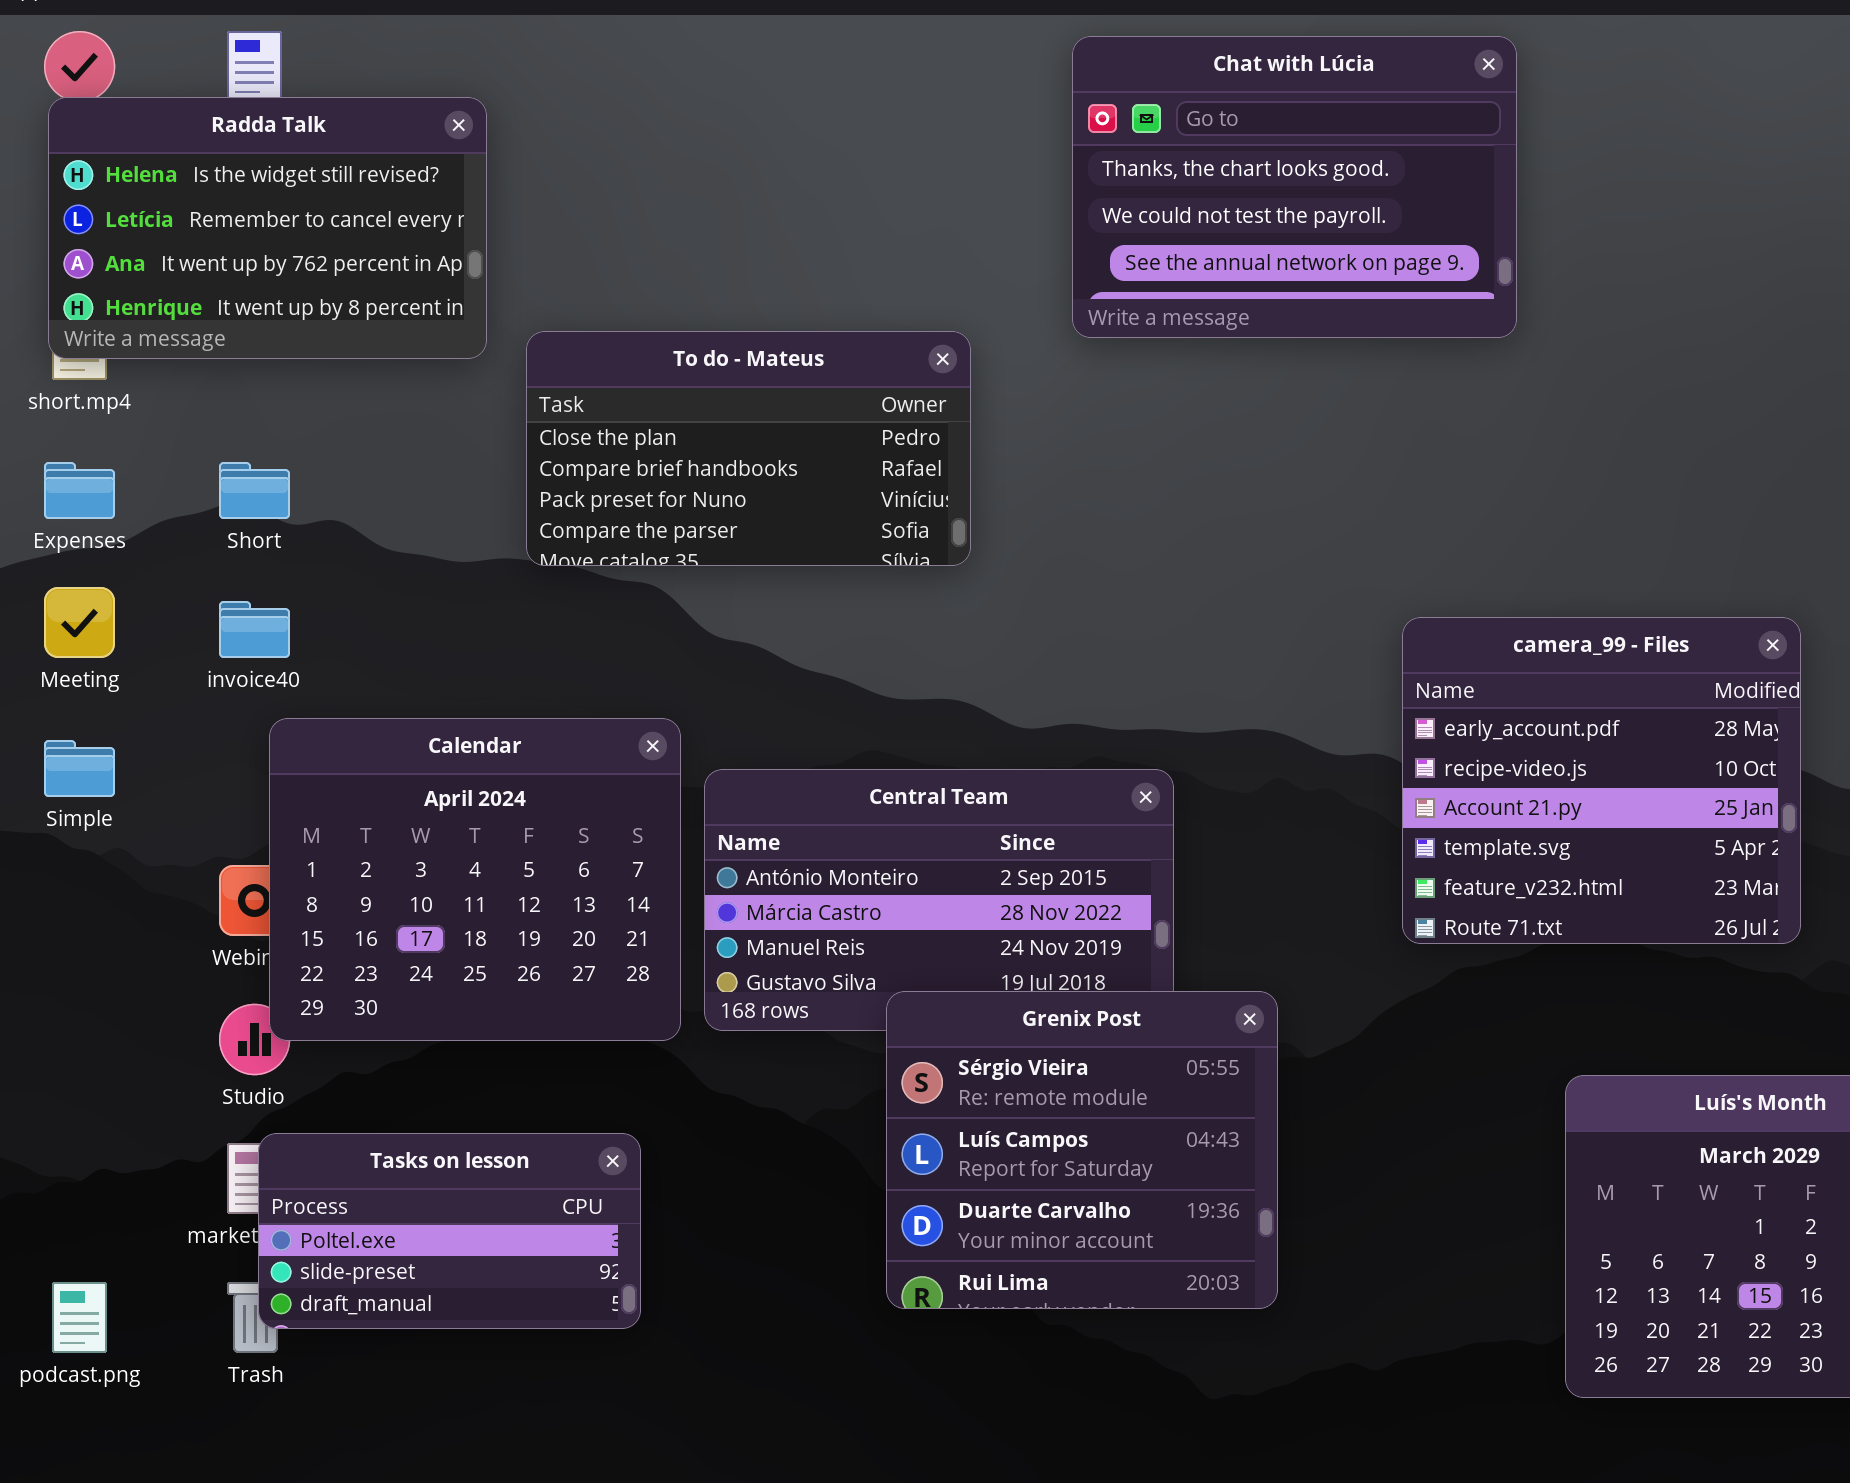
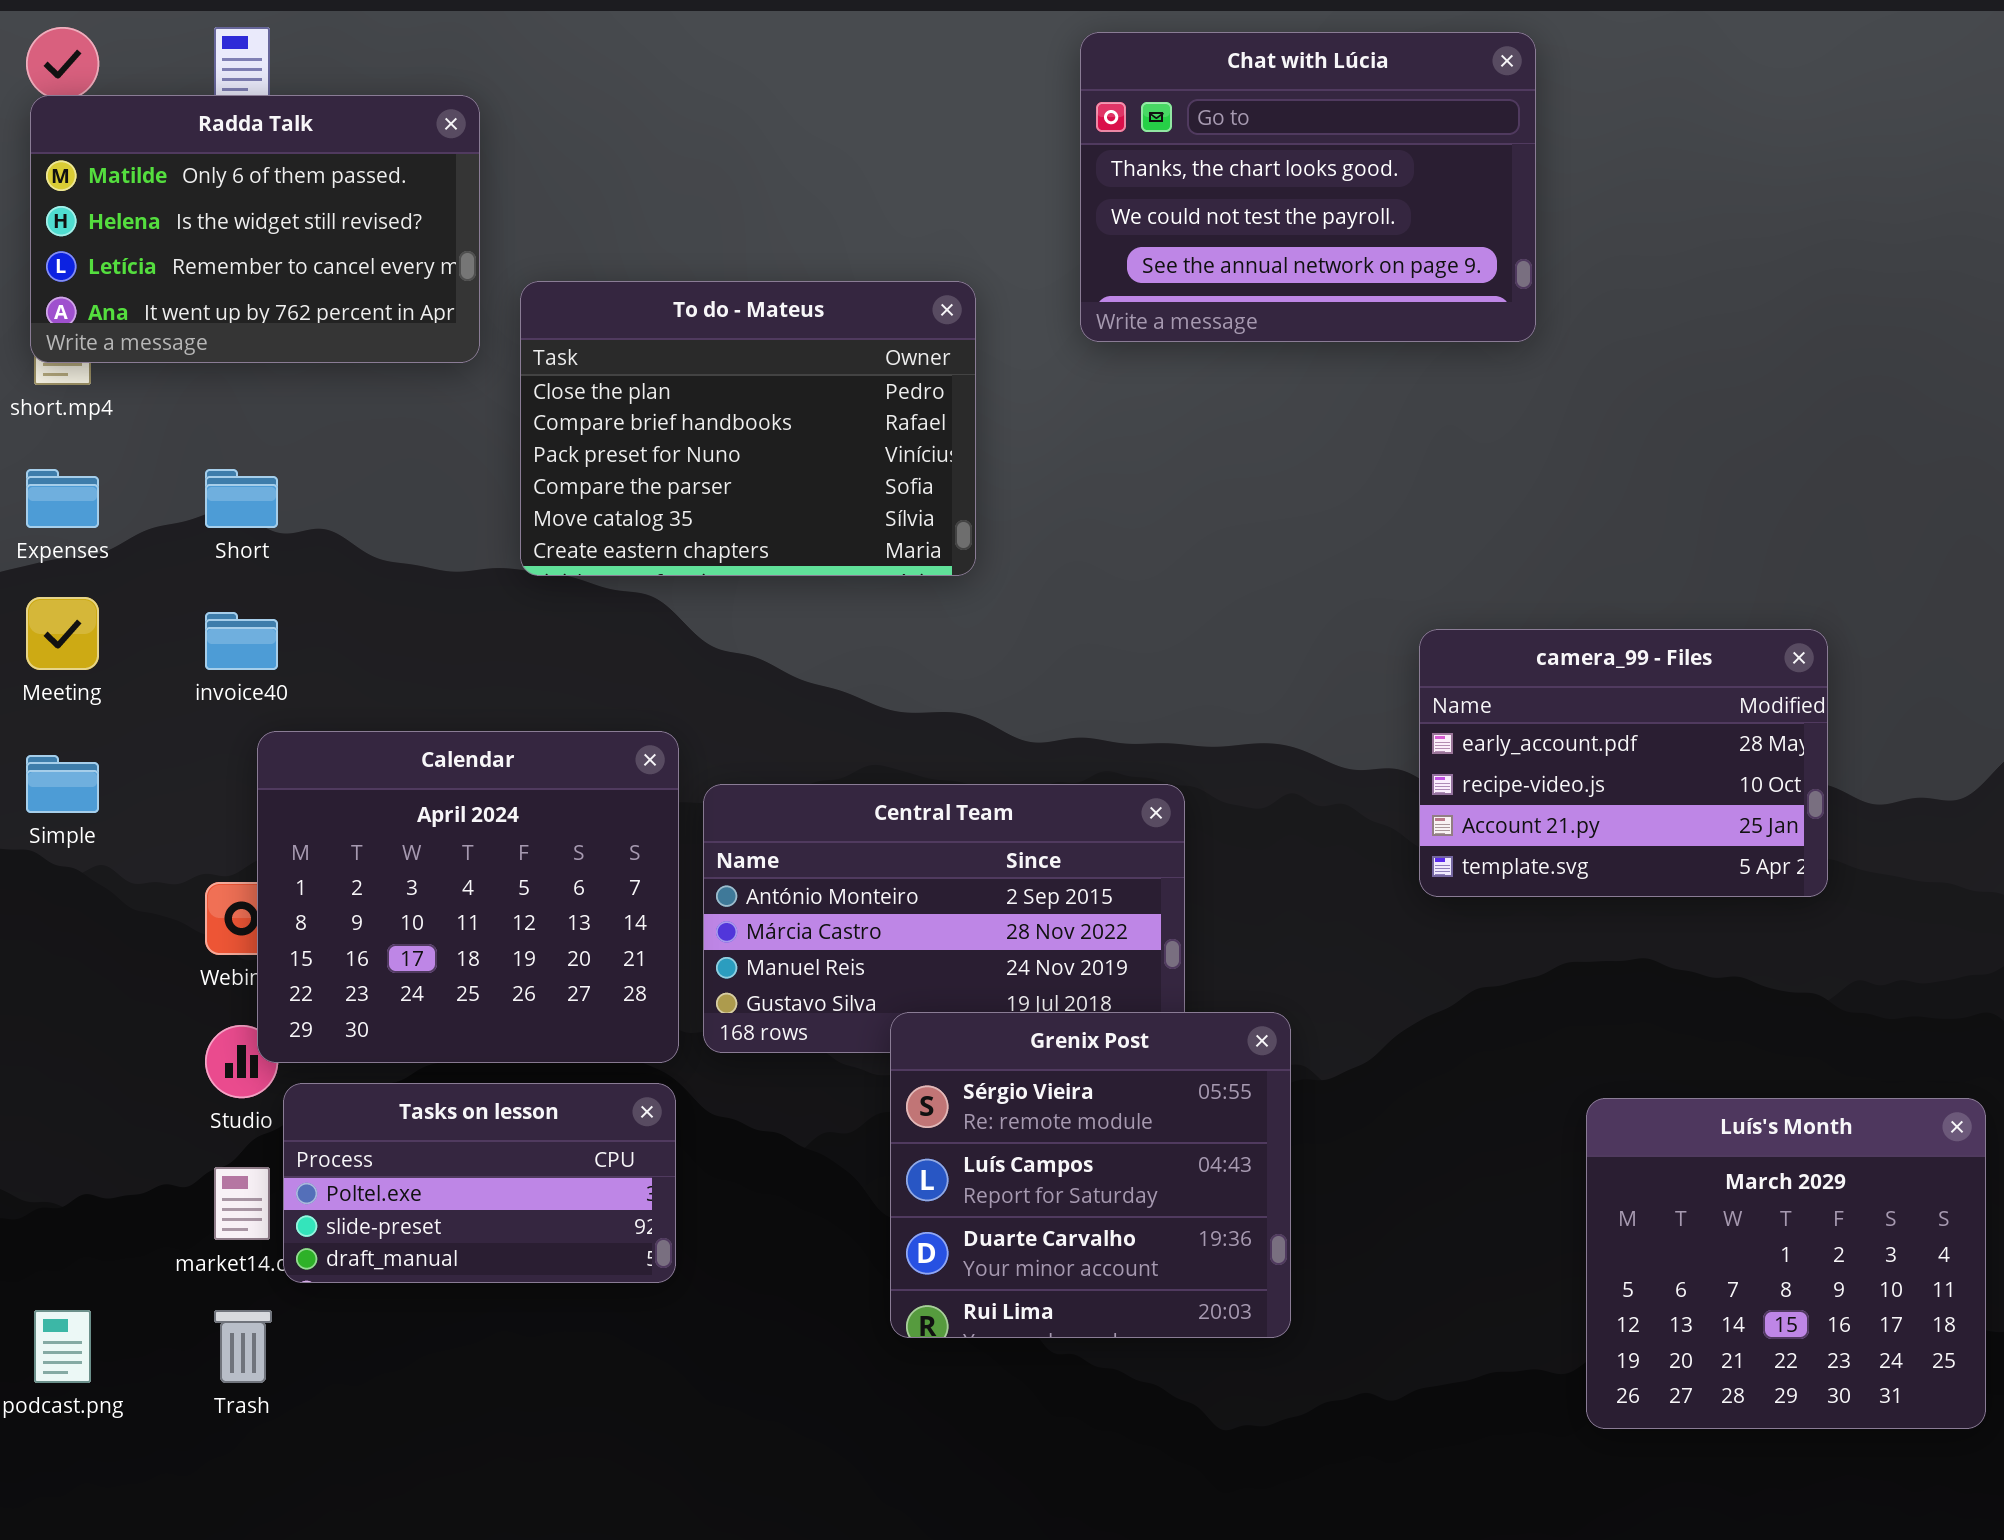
Radda Talk: [48,97,487,359] -> [30,95,480,363], scrolled up 1 row
To do - Mateus: [526,331,971,566] -> [520,281,976,576], resized
camera_99 - Files: [1402,617,1801,944] -> [1419,629,1828,897], resized
Tasks on lesson: [258,1133,641,1329] -> [283,1083,676,1283], moved

